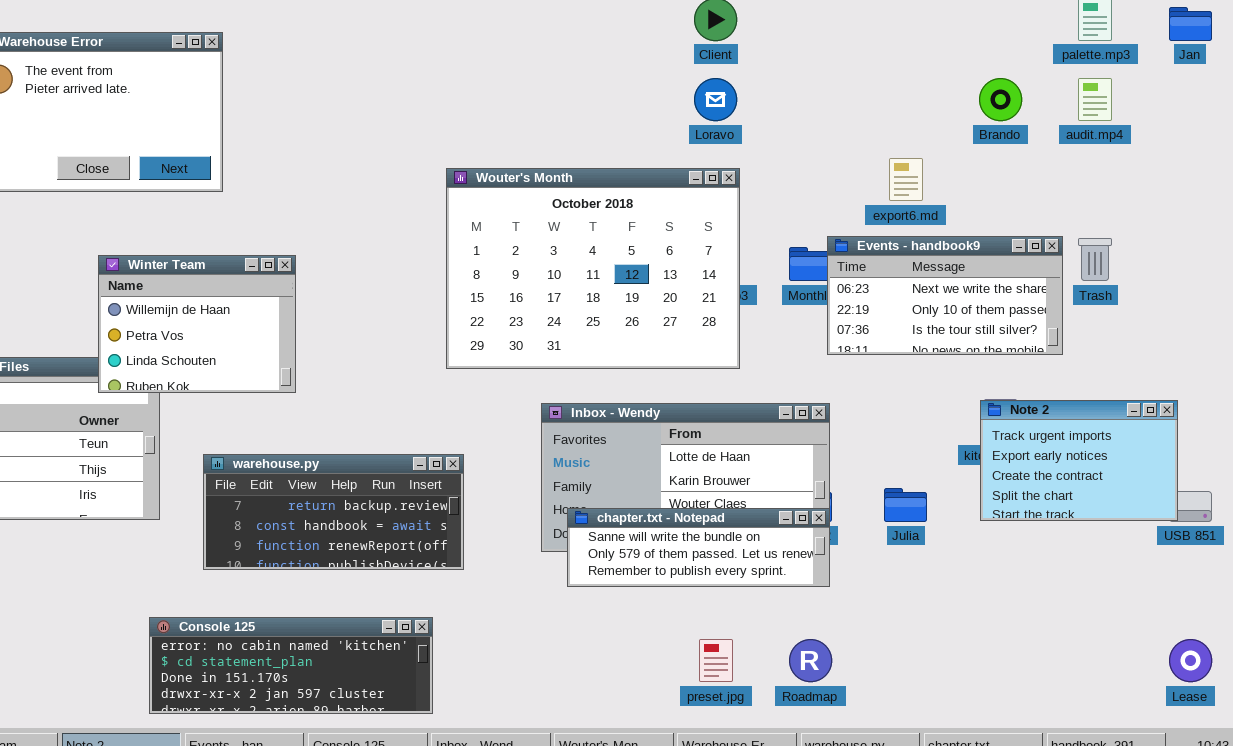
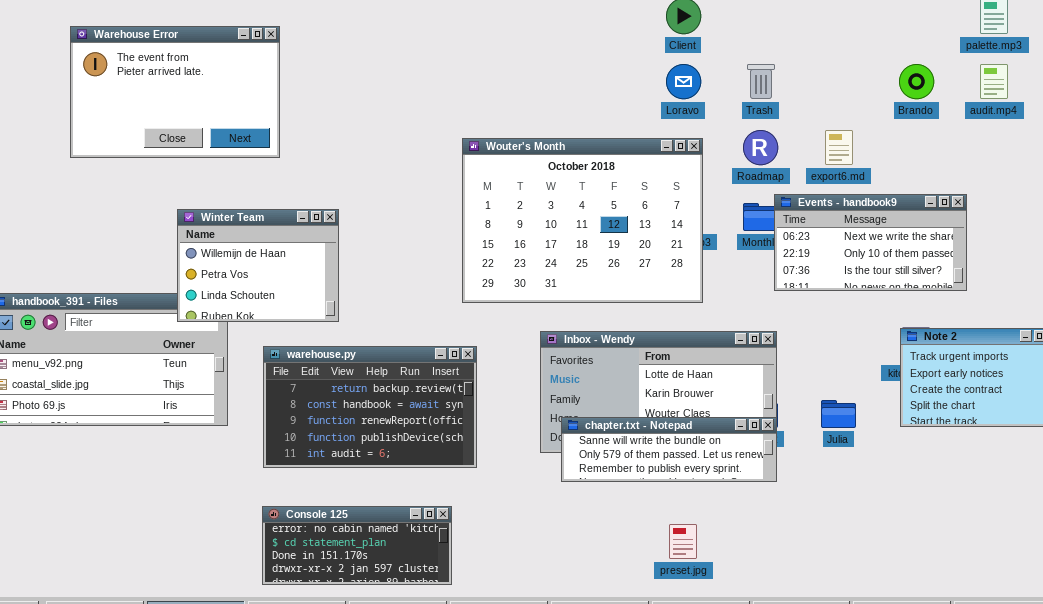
Trash: [1078,238,1112,281] -> [747,64,775,99], moved
warehouse.py: [203,454,464,570] -> [263,346,477,468], resized
Console 125: [149,617,433,714] -> [262,506,452,585], resized
Roadmap: [789,639,832,682] -> [743,130,778,165], moved

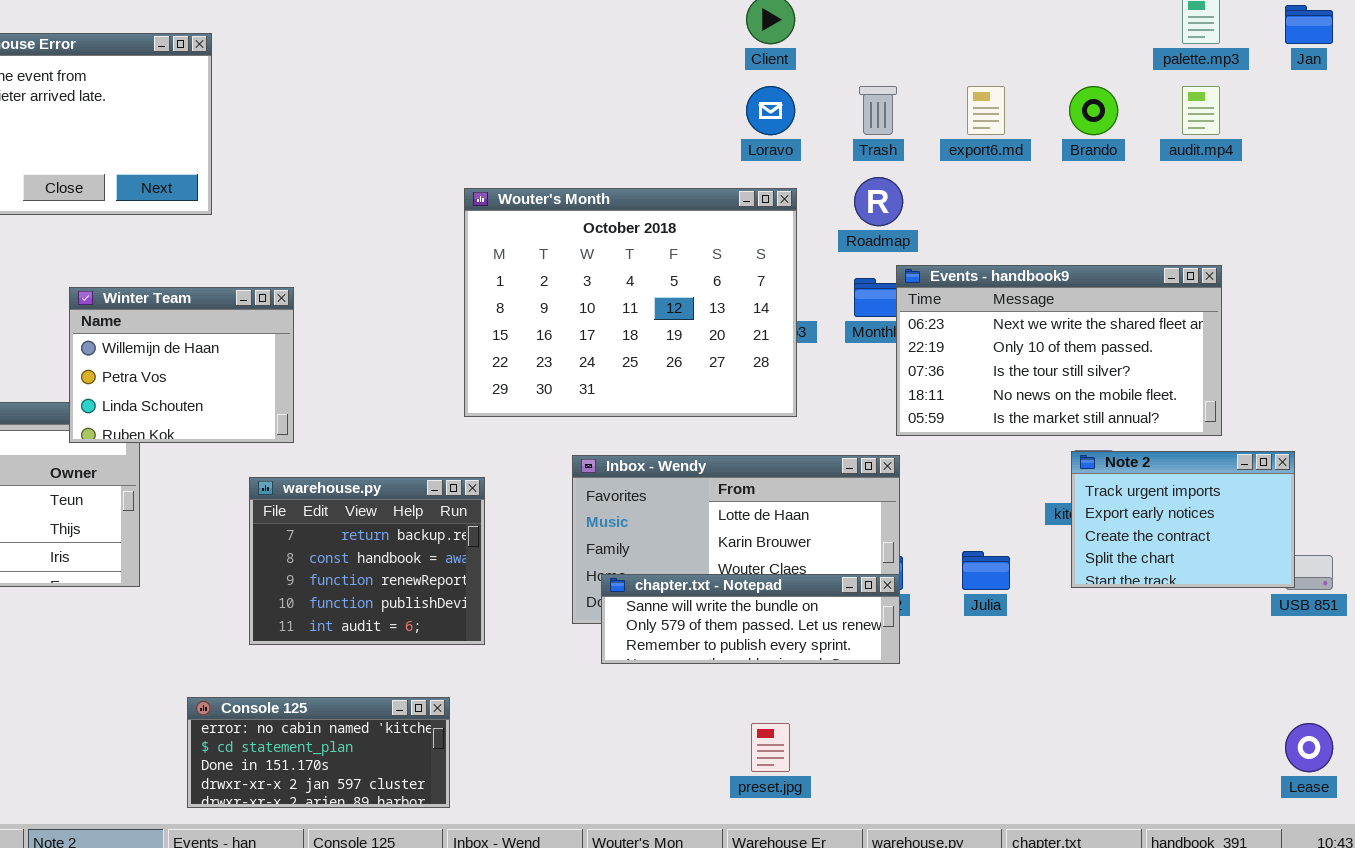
export6.md: [825,130,853,165] -> [967,86,1005,135], moved
Events - handbook9: [774,194,967,291] -> [896,265,1222,436], resized
warehouse.py: [263,346,477,468] -> [249,477,485,645], resized

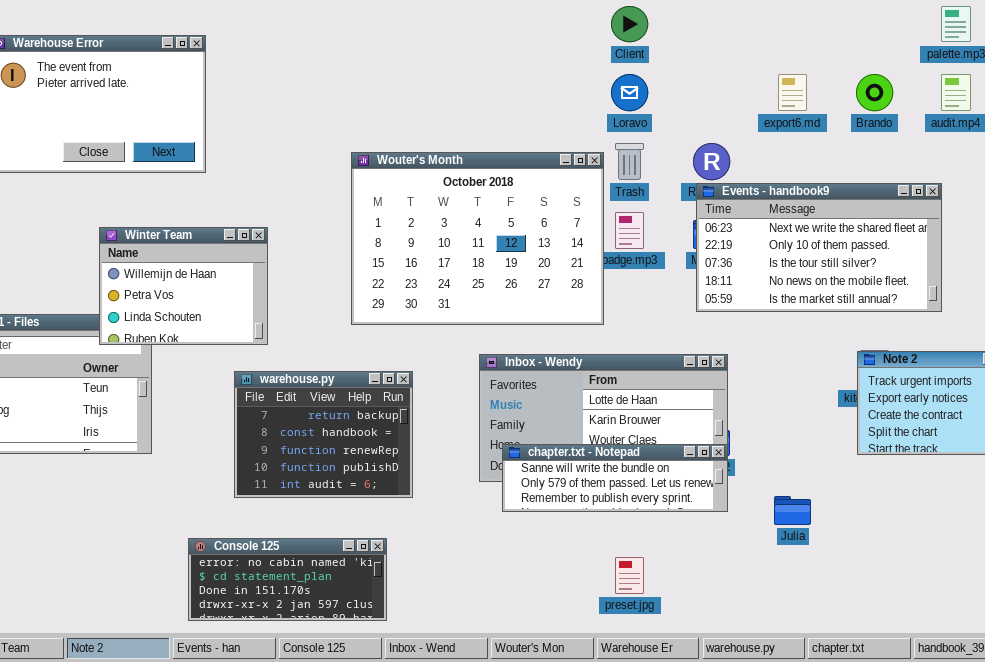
Trash: [859,86,897,135] -> [615,143,644,180], moved
Wouter's Month: [464,188,797,417] -> [351,152,604,325], moved
Events - handbook9: [896,265,1222,436] -> [696,183,942,312], moved
Julia: [962,551,1010,590] -> [774,496,811,525], moved

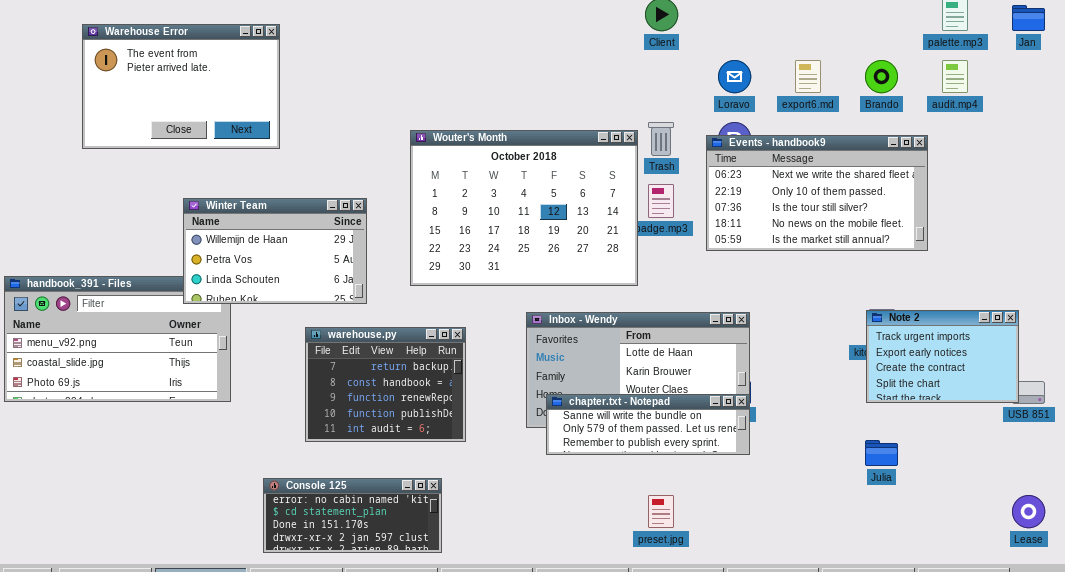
Loravo: [611,74,648,111] -> [718,60,751,93], moved
Events - handbook9: [696,183,942,312] -> [706,135,928,251], moved
Winter Team: [99,227,268,345] -> [183,198,367,304], resized
Julia: [774,496,811,525] -> [865,440,898,466], moved

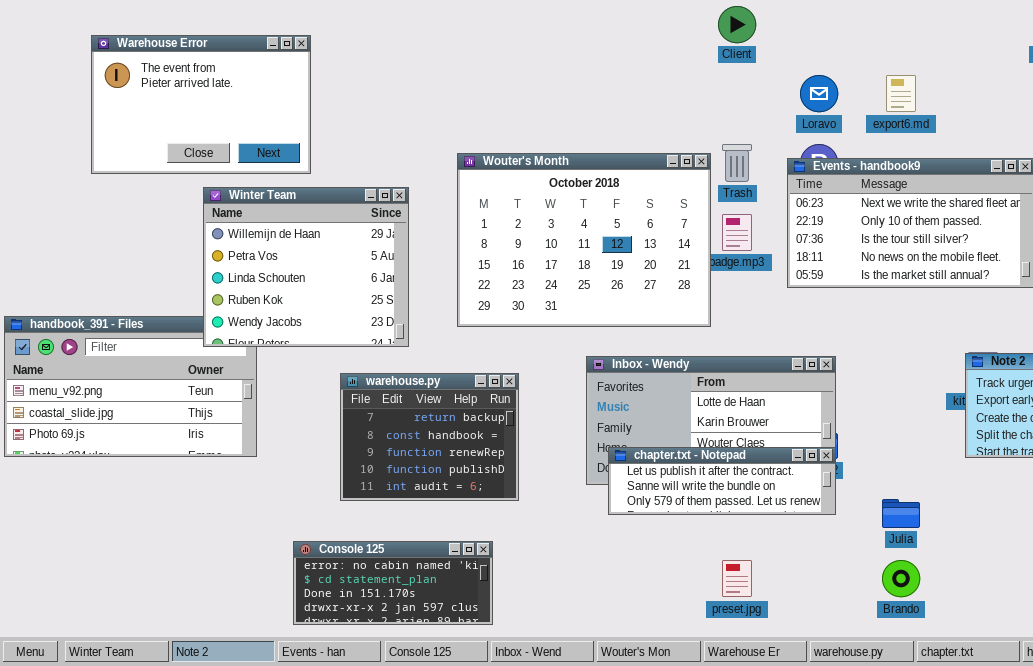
Brando: [865,60,898,93] -> [882,560,920,597], moved
Winter Team: [183,198,367,304] -> [203,187,409,347], resized
chapter.txt - Notepad: [546,394,750,455] -> [608,447,836,515], scrolled up 1 row
Julia: [865,440,898,466] -> [882,499,920,528], moved

